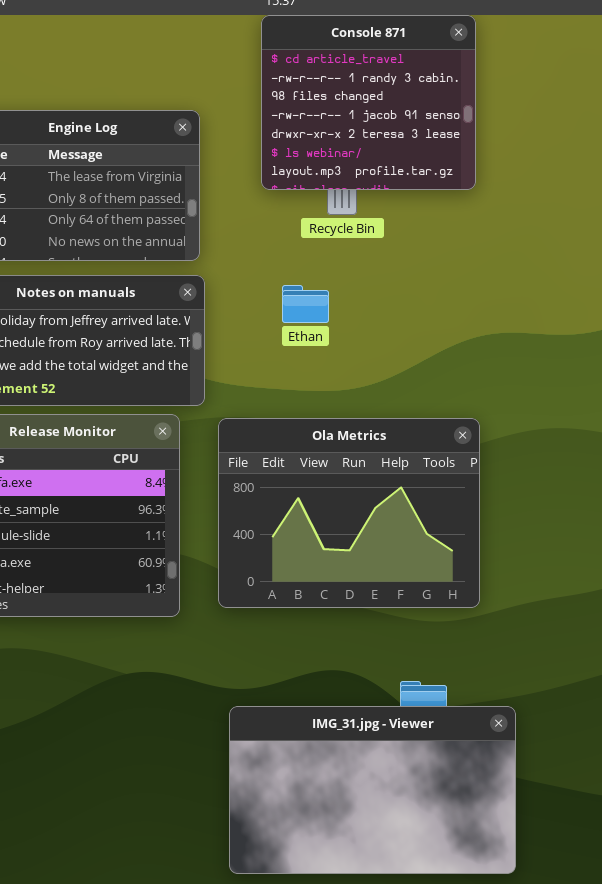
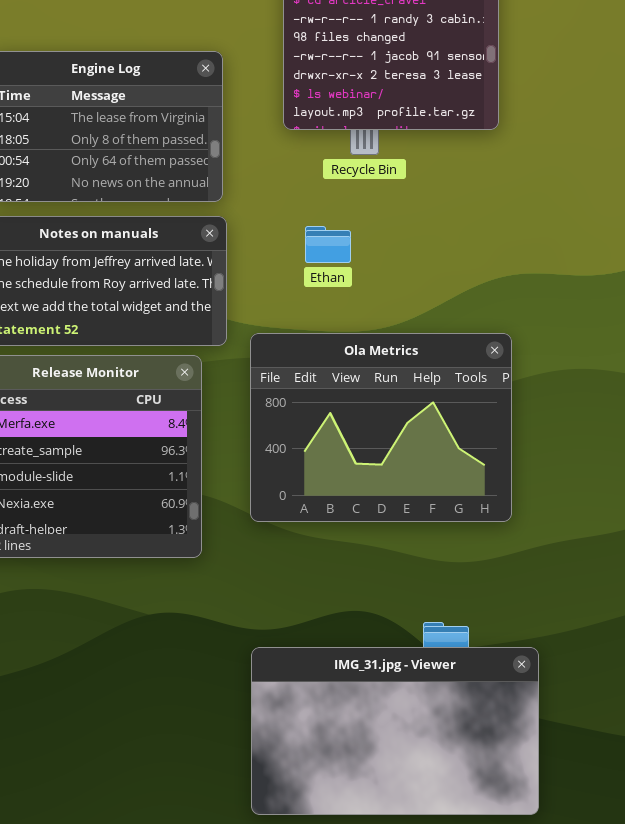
Ola Metrics: [218,418,480,608] -> [250,333,512,522], moved

